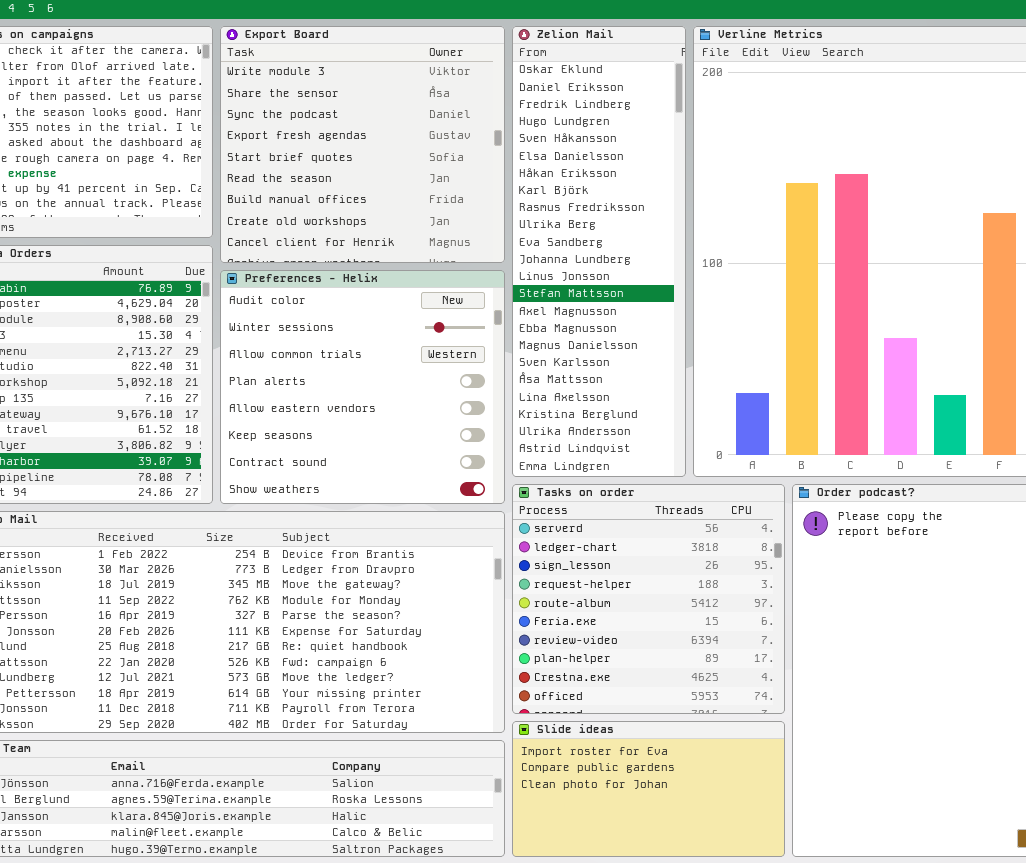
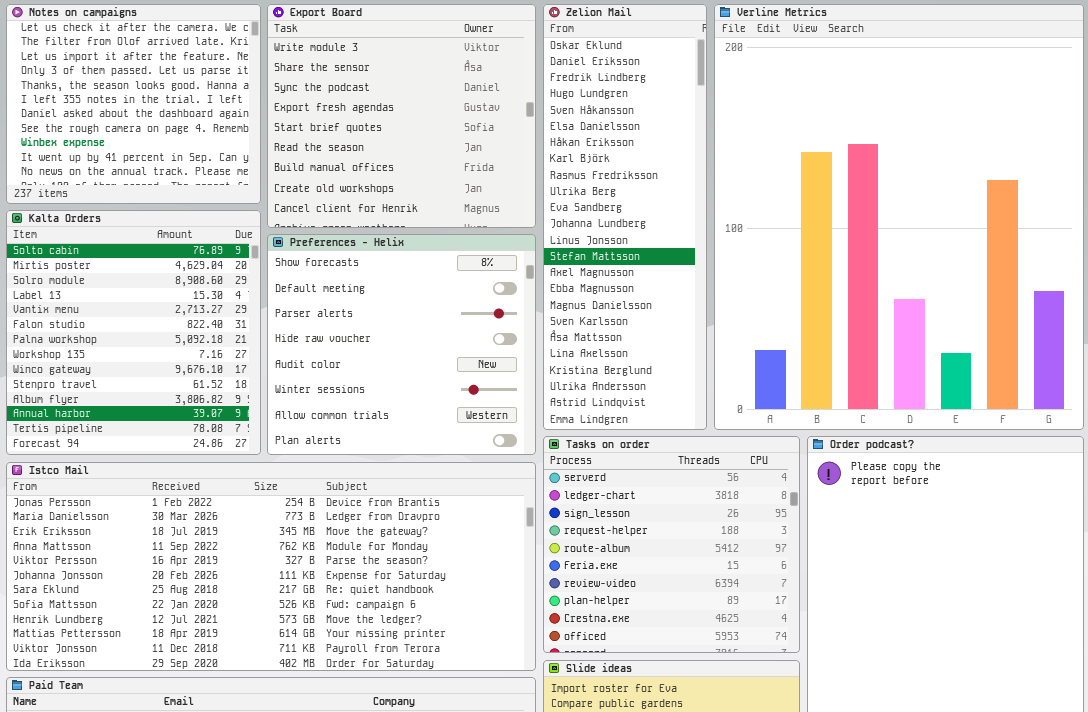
Preferences - Helix: [220,270,505,504] -> [267,234,536,455], scrolled up 4 rows

